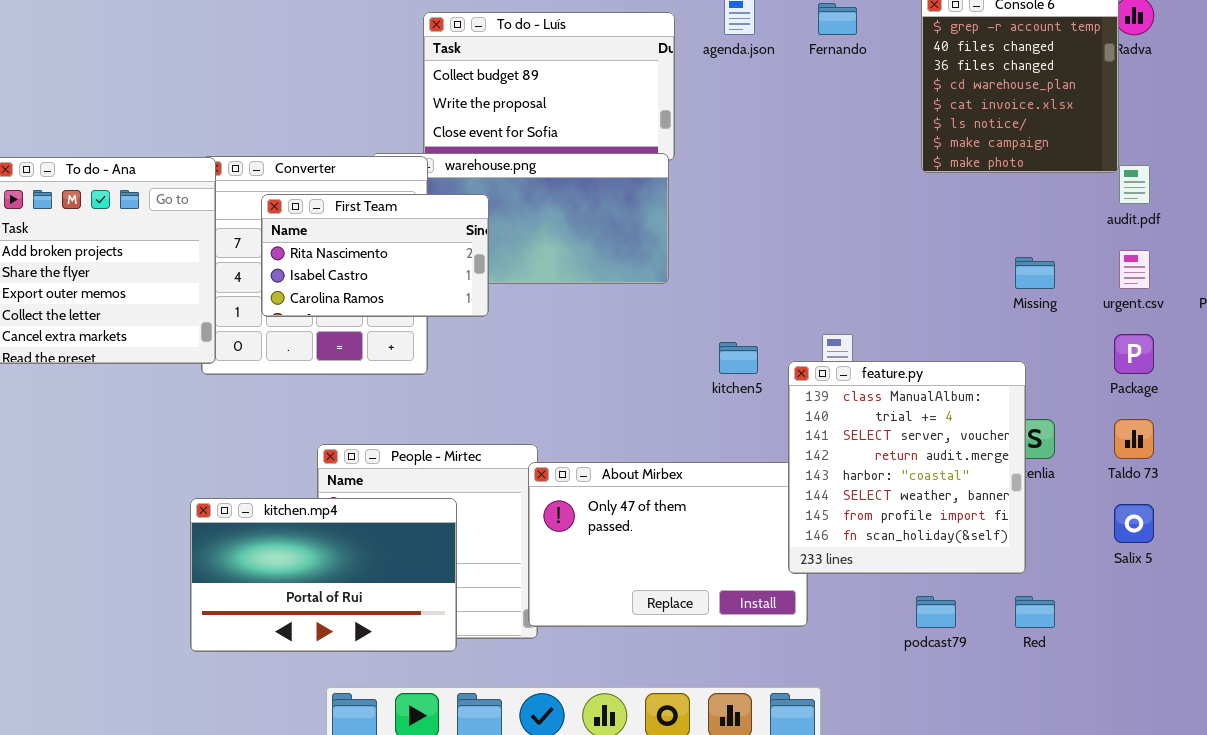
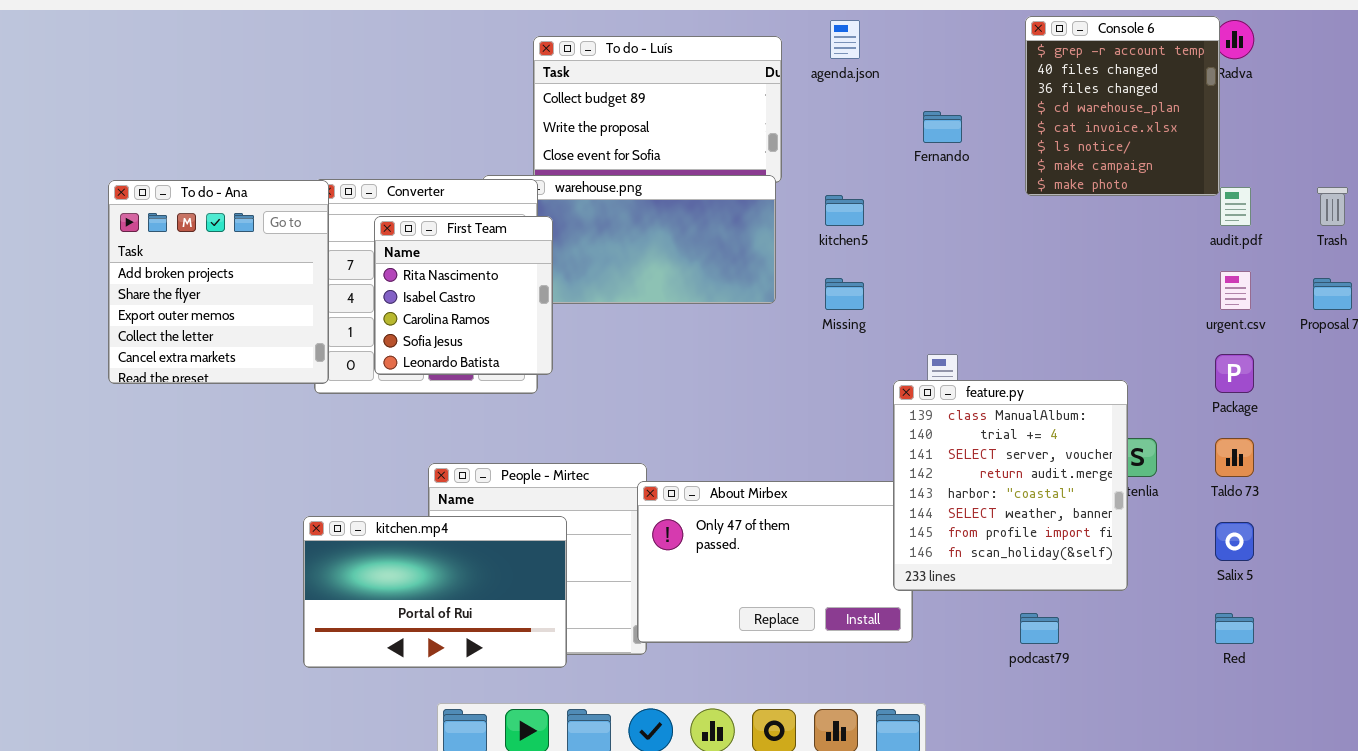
Fernando: [818,3,857,35] -> [923,111,962,143], moved
First Team: [261,194,489,317] -> [374,216,553,375], resized
Missing: [1015,257,1055,289] -> [825,278,864,310], moved
kitchen5: [719,342,758,374] -> [825,195,864,226], moved
Red: [1015,596,1055,628] -> [1215,613,1254,644], moved

